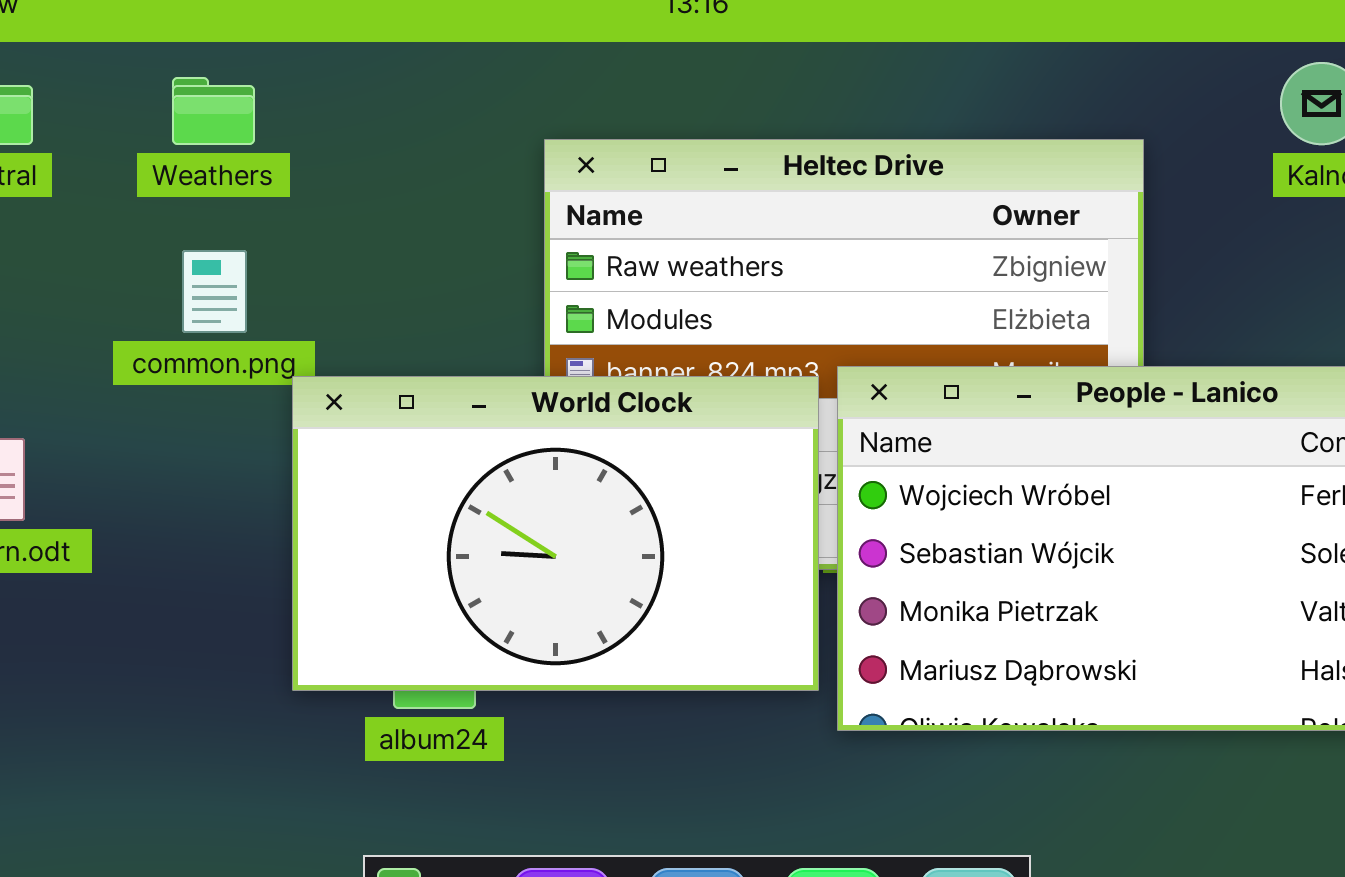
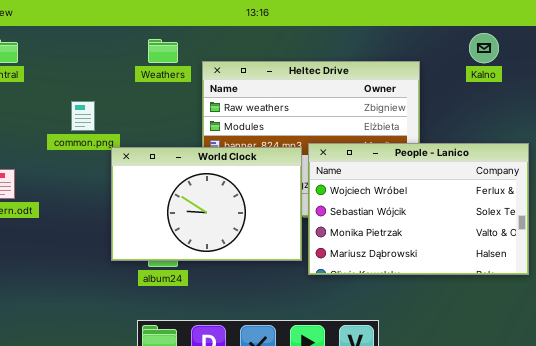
Weathers: [172,77,255,145] -> [148,39,178,63], moved

